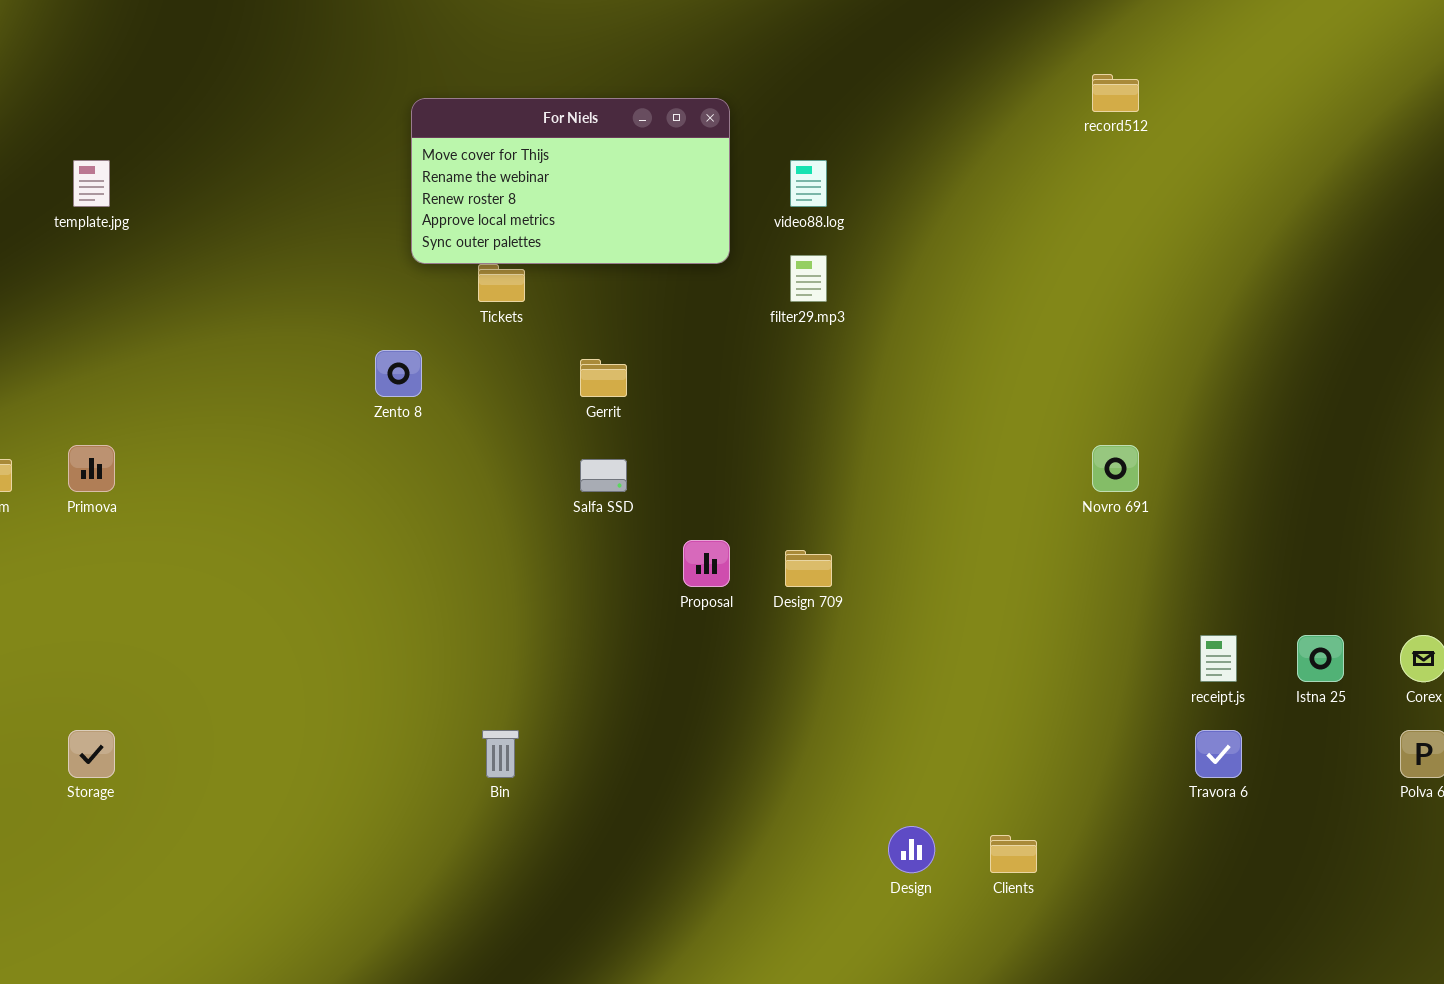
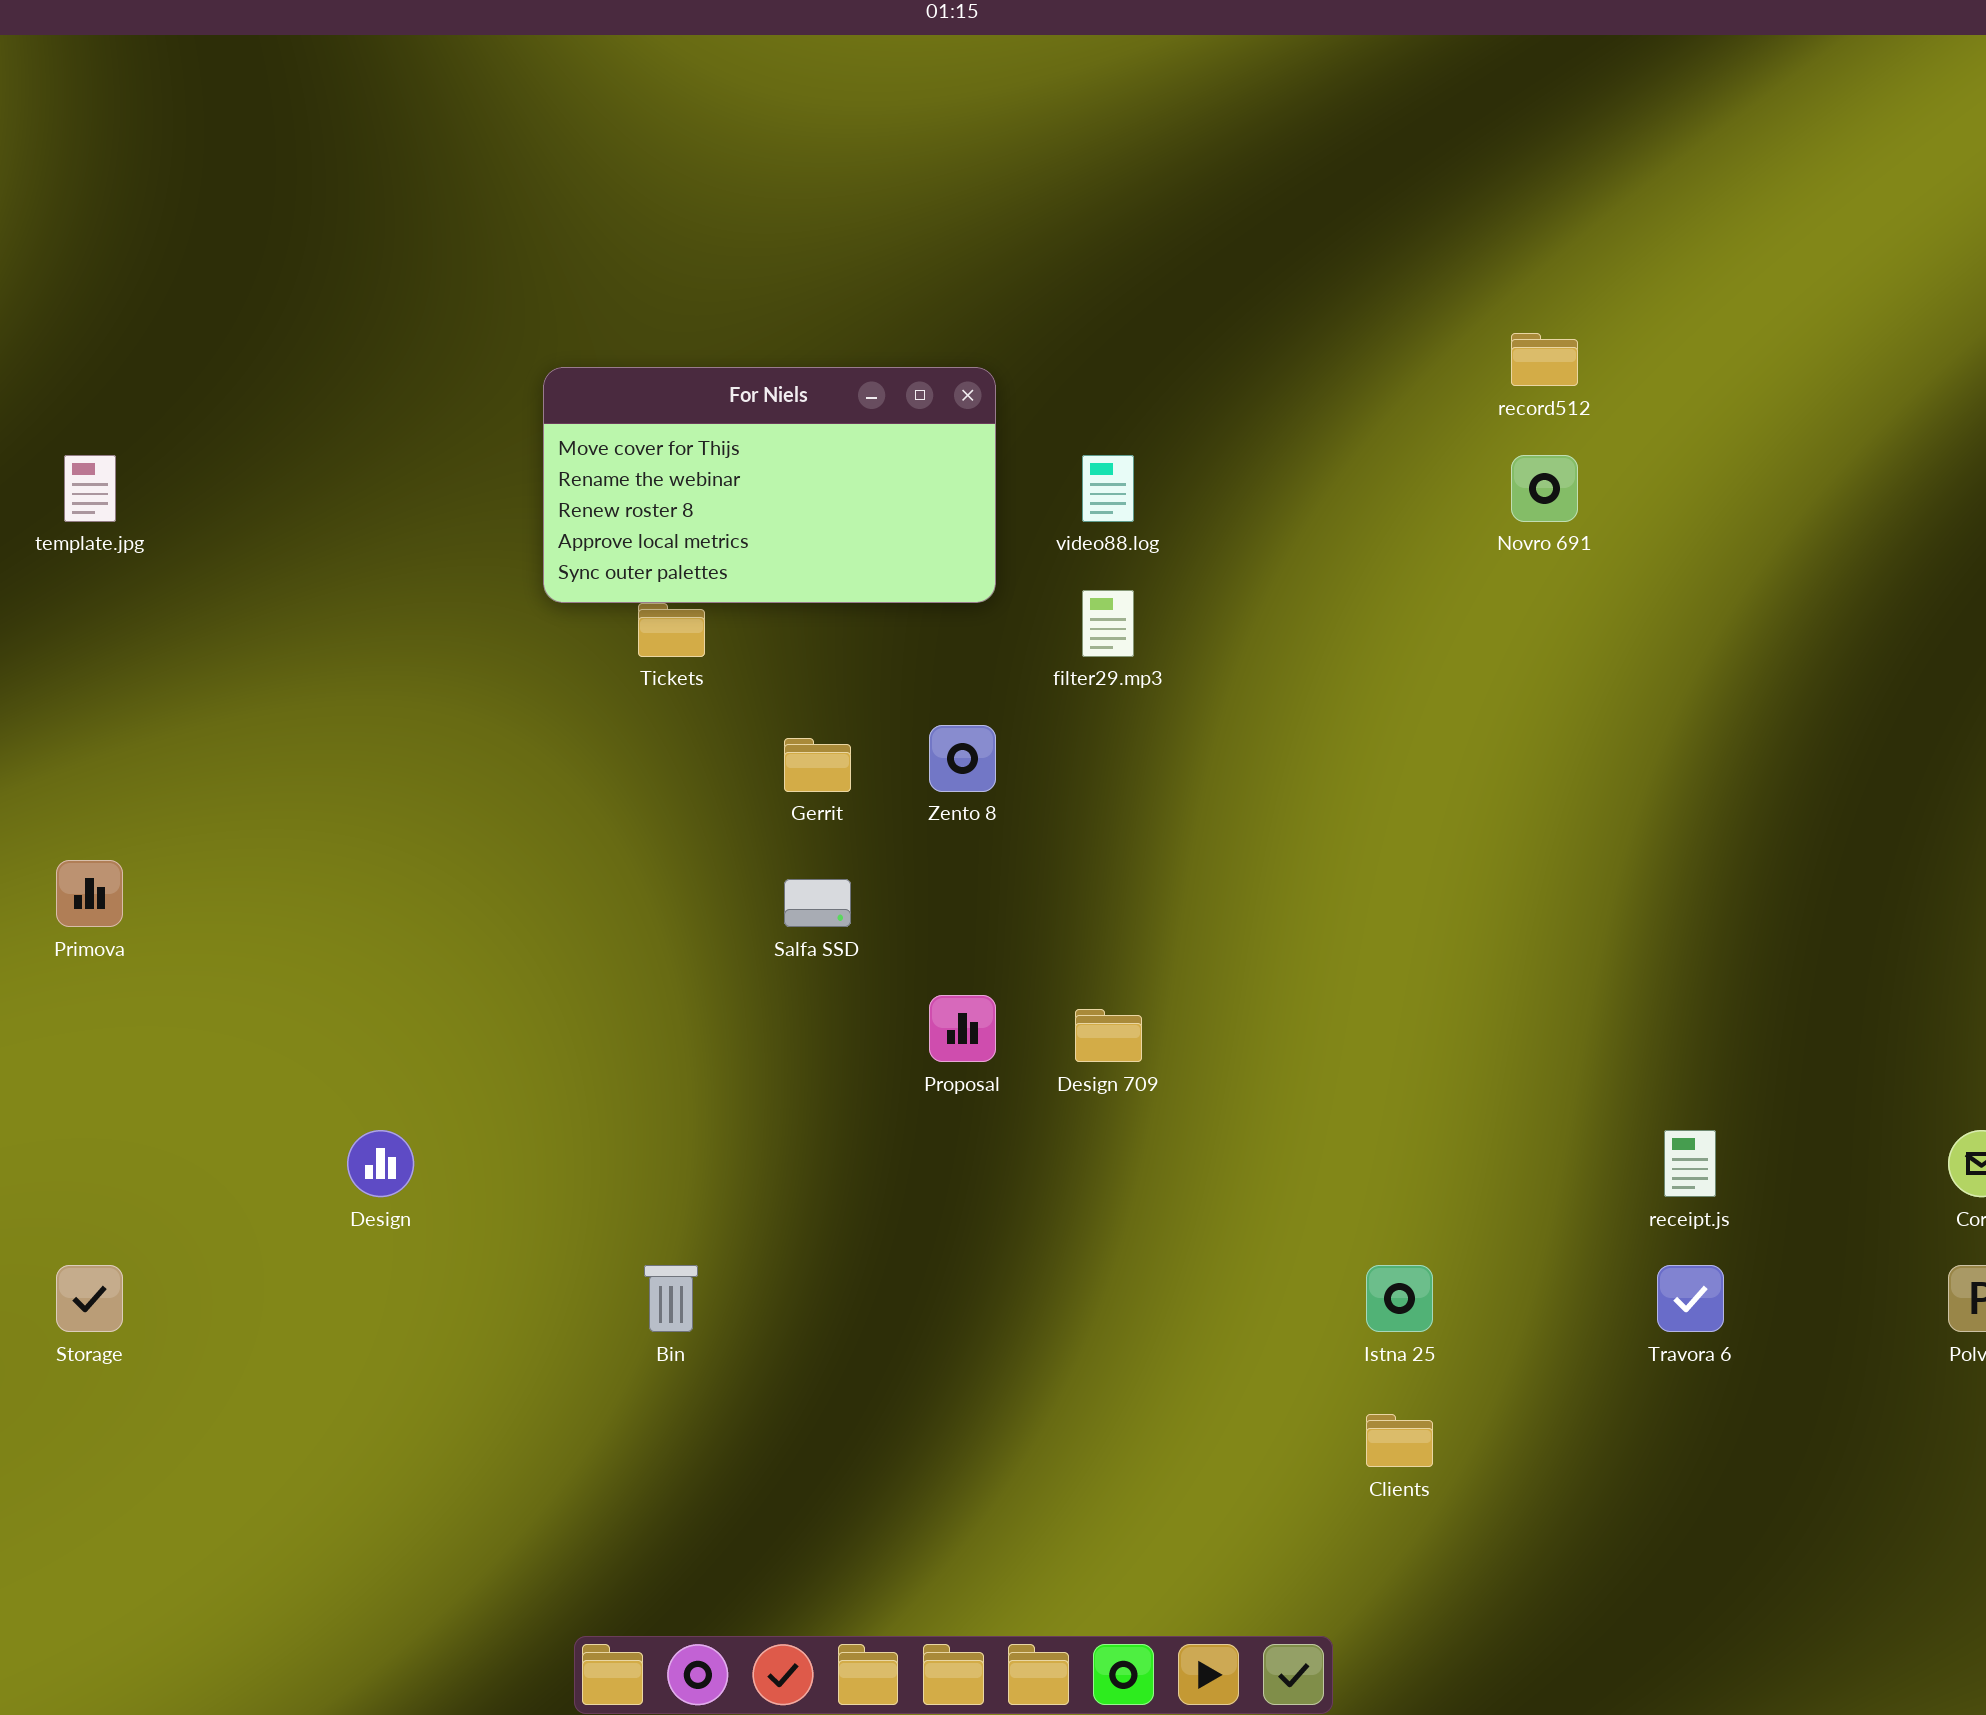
Zento 8: [375,350,422,397] -> [929,725,996,792], moved
Novro 691: [1092,445,1139,492] -> [1511,455,1578,522], moved
Istna 25: [1297,635,1344,682] -> [1366,1265,1433,1332], moved
Design: [888,826,935,873] -> [347,1130,414,1197], moved

